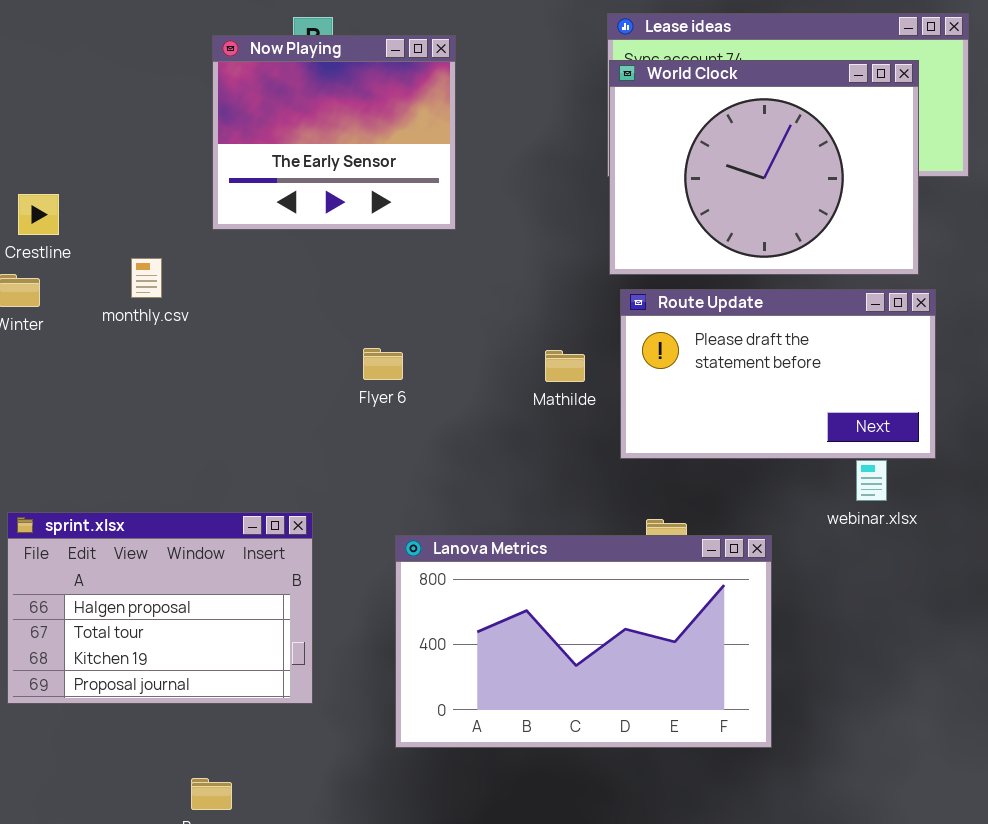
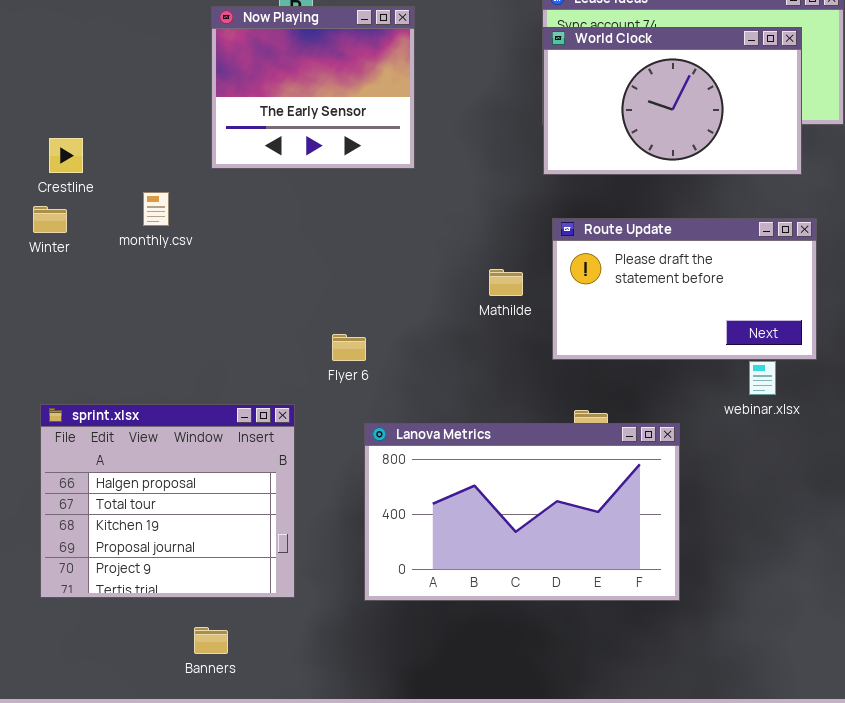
World Clock: [609,60,919,275] -> [543,27,802,175], resized
Flyer 6: [363,348,403,380] -> [332,334,366,361], moved
sprint.xlsx: [7,512,313,704] -> [40,404,295,598], resized

